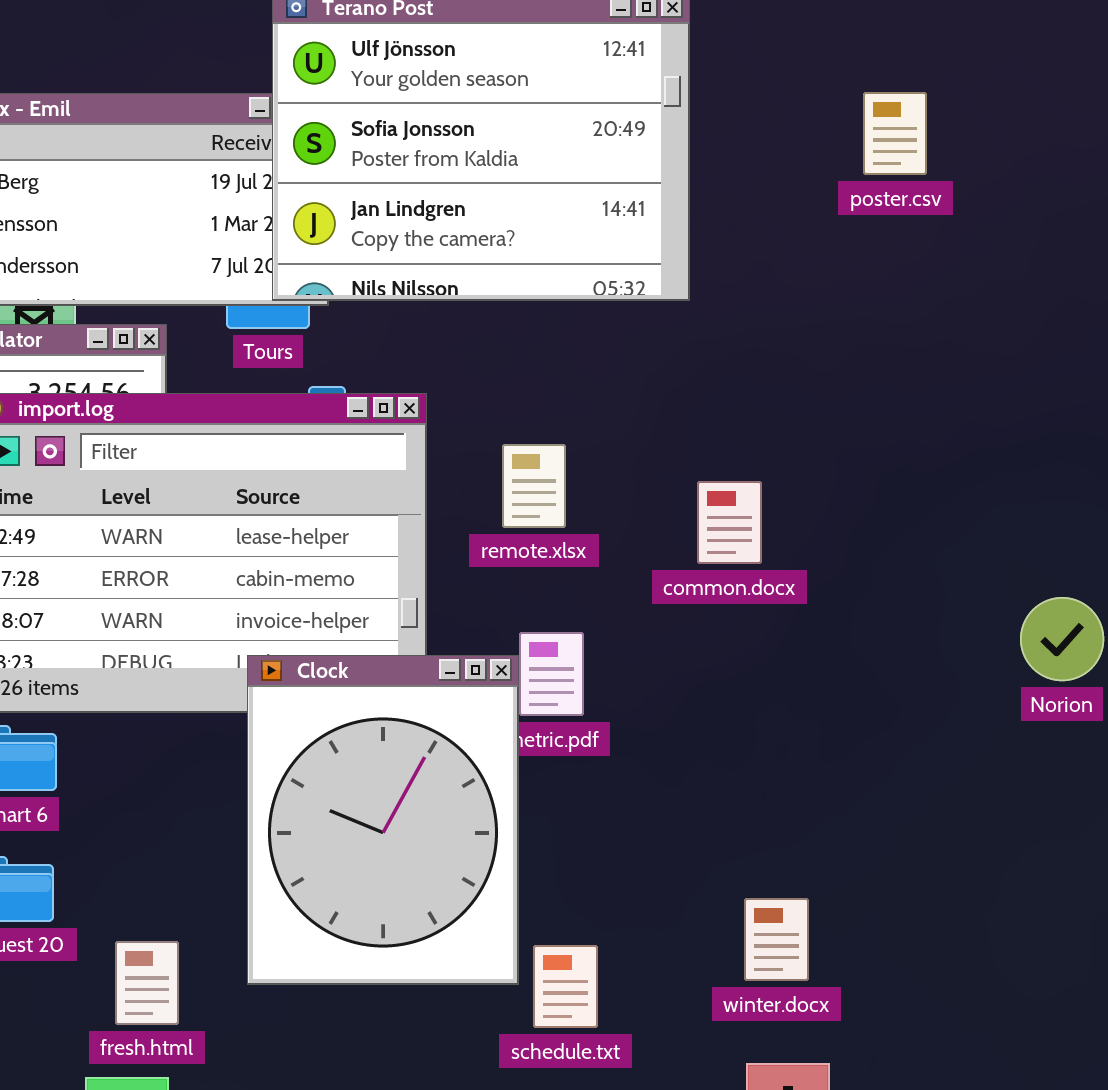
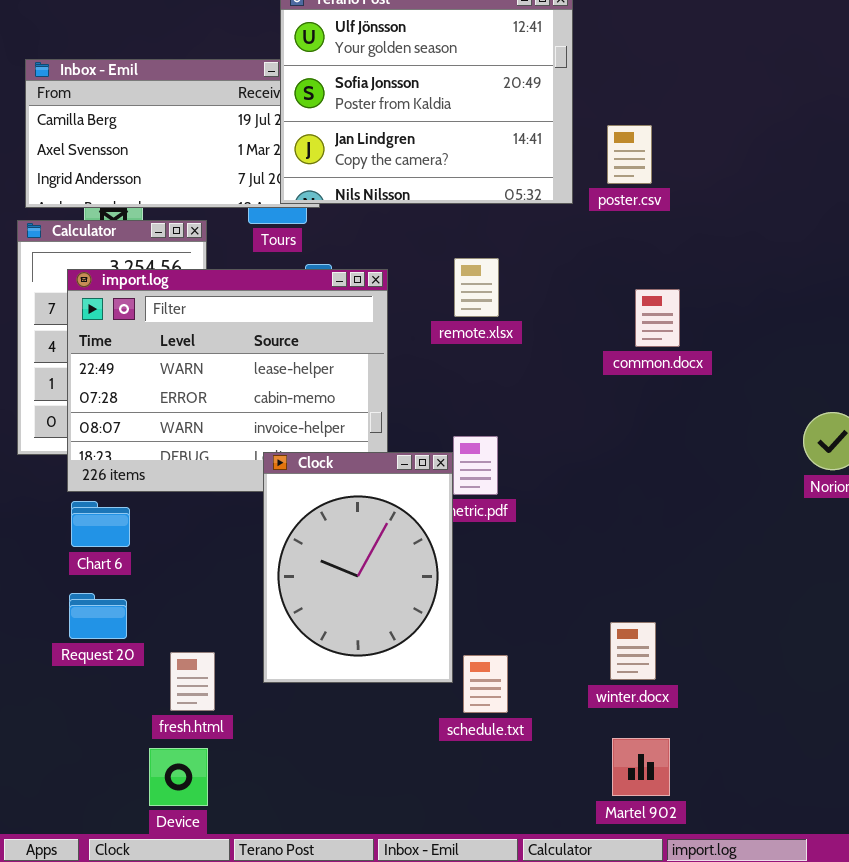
poster.csv: [863,92,927,175] -> [607,125,652,184], moved
remote.xlsx: [502,444,566,528] -> [454,258,499,317], moved
common.docx: [697,481,762,564] -> [635,289,680,347], moved

